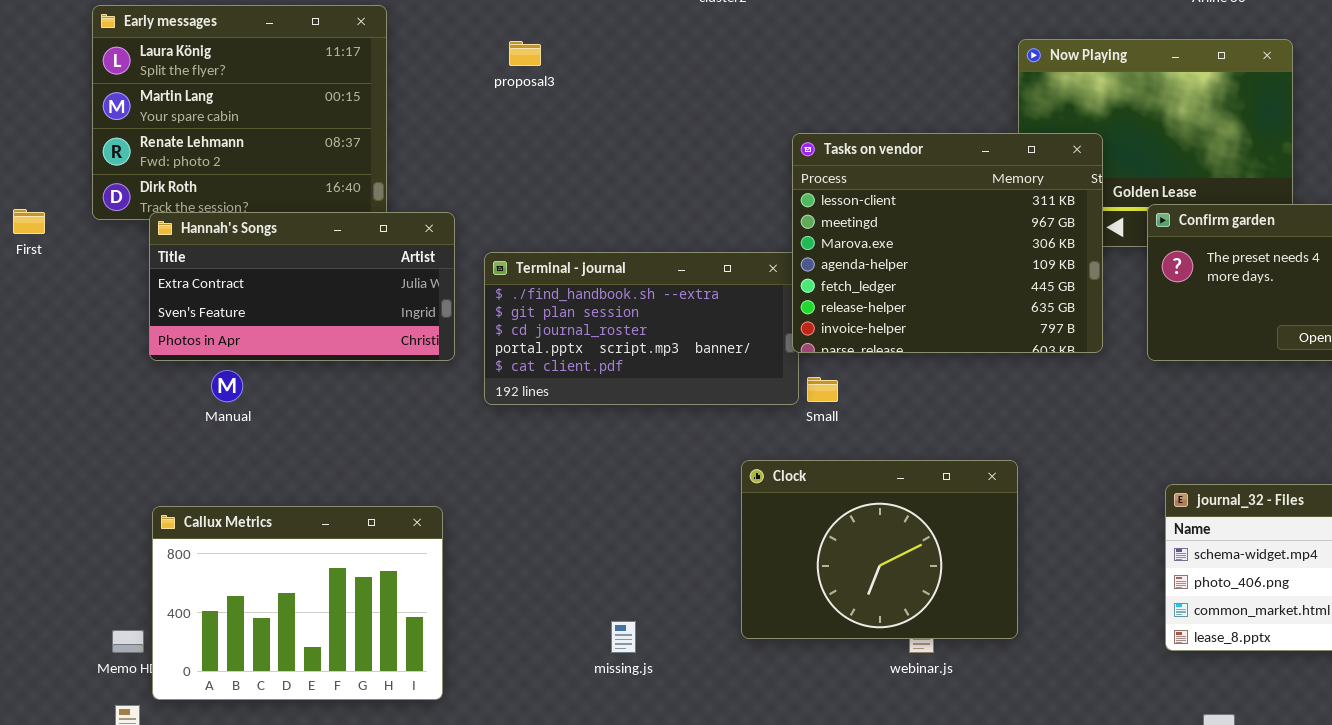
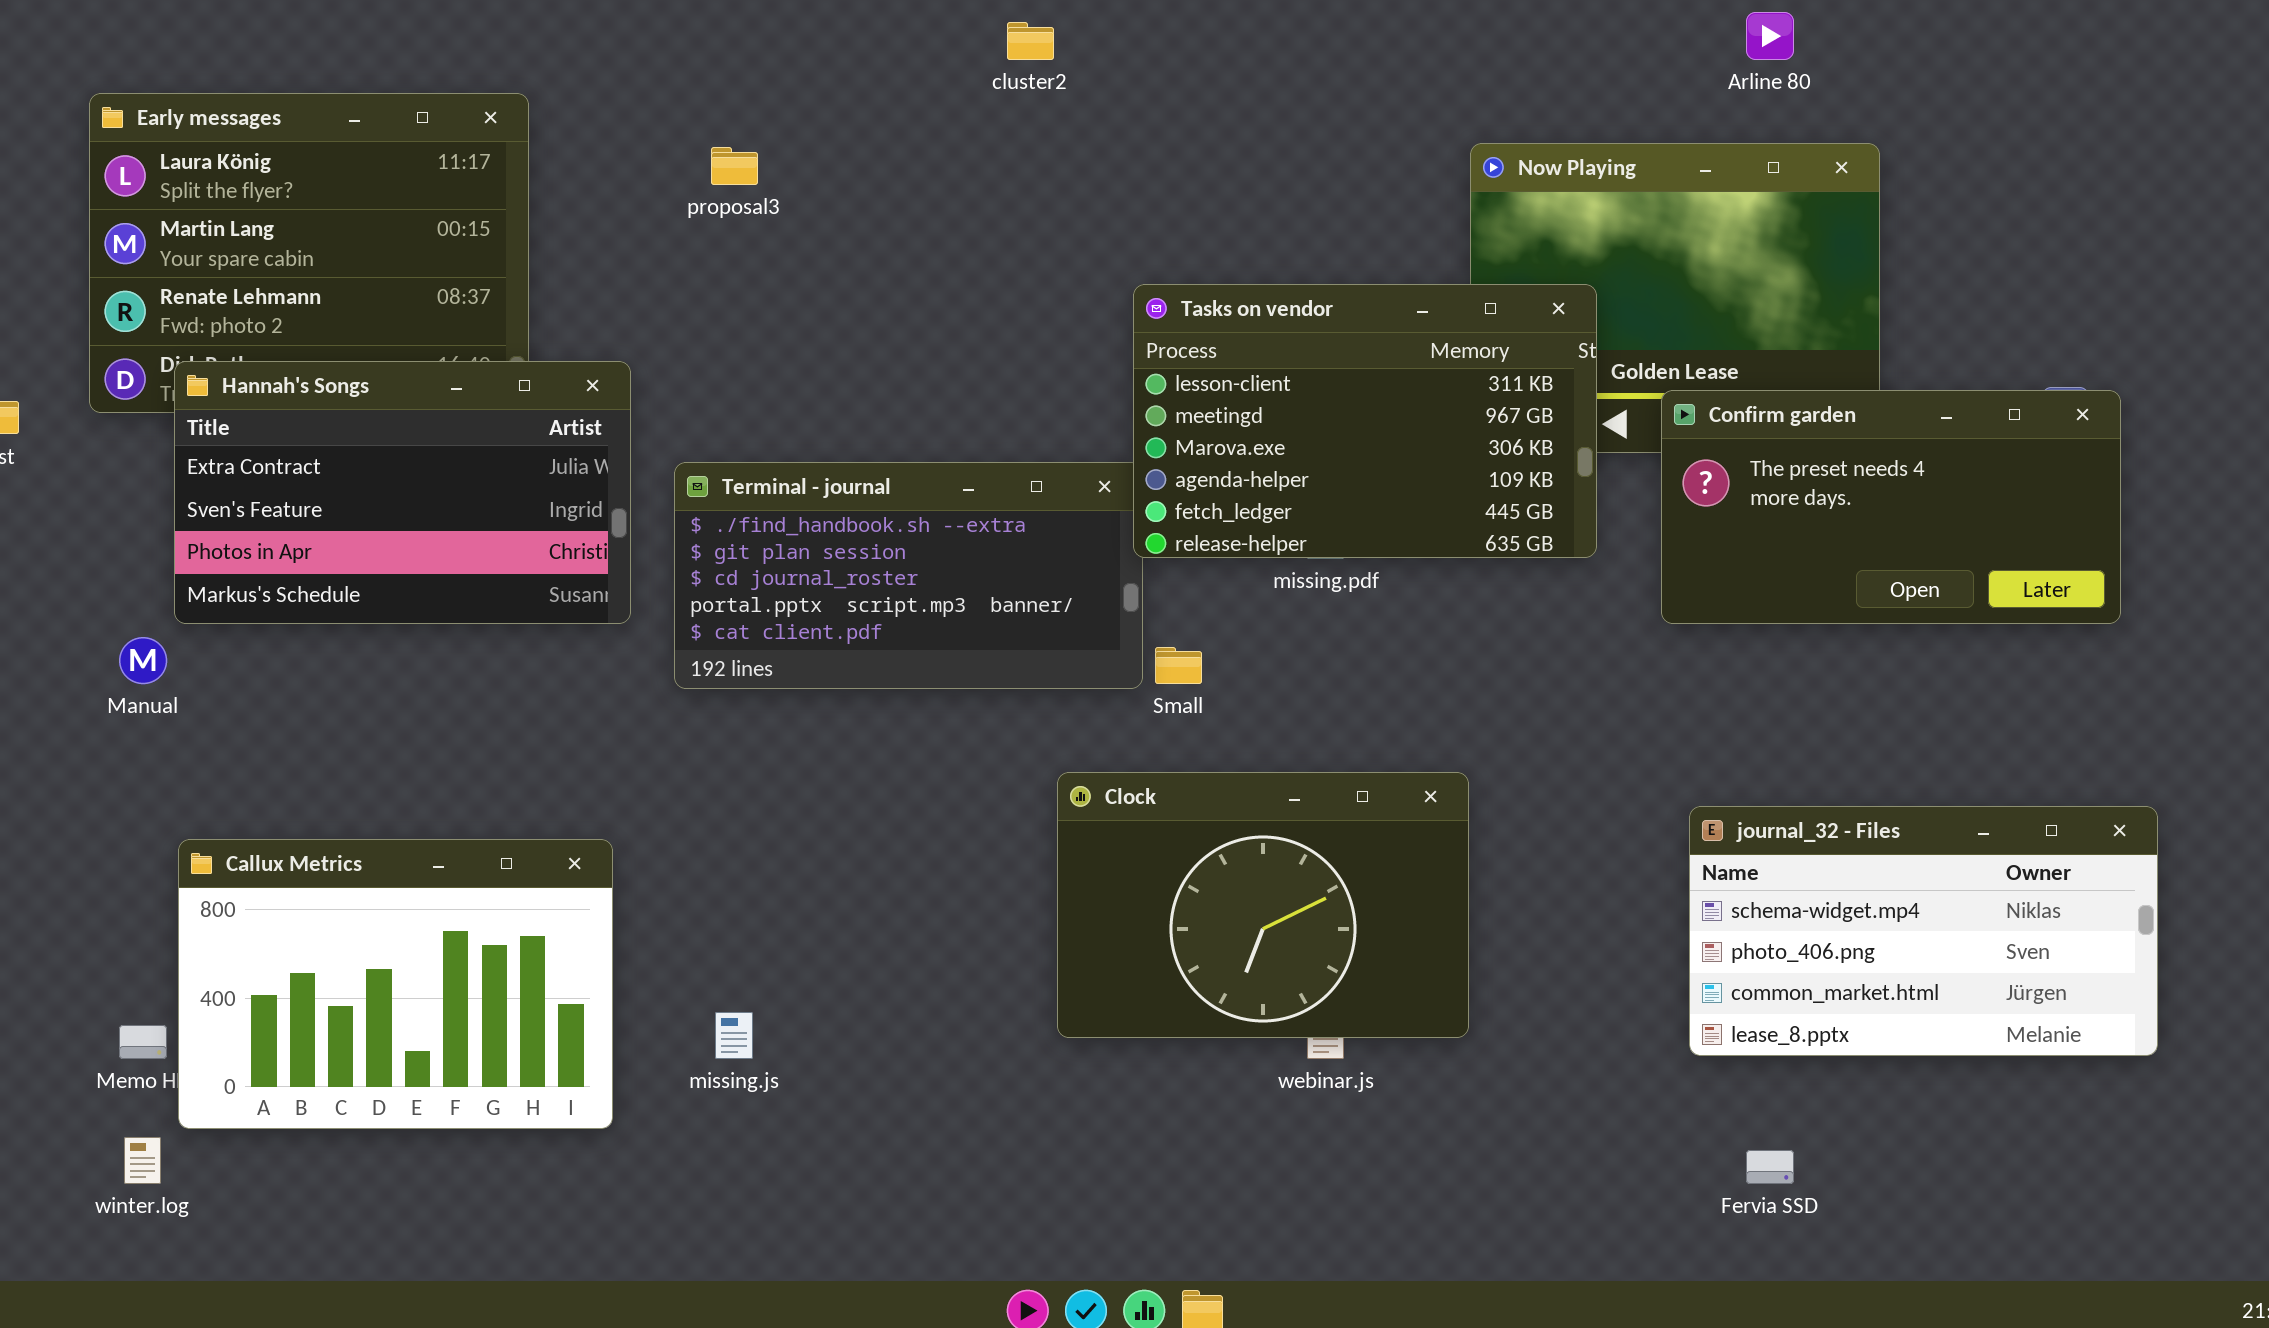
Tasks on vendor: [792,133,1103,353] -> [1133,284,1597,558], resized
Hannah's Songs: [149,212,455,361] -> [174,361,631,624], resized
Manual: [211,370,243,402] -> [119,637,167,684], moved
missing.js: [611,621,636,653] -> [715,1012,753,1059], moved

